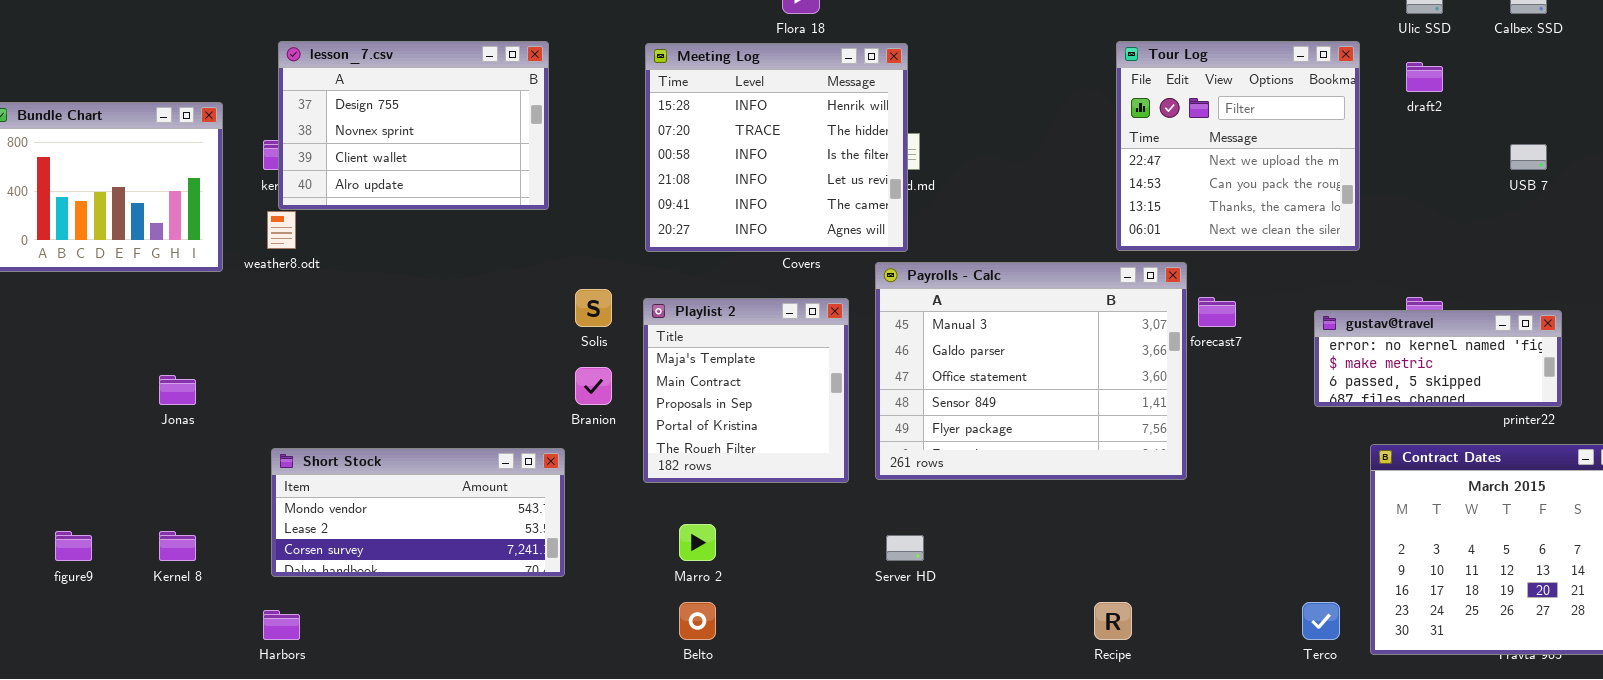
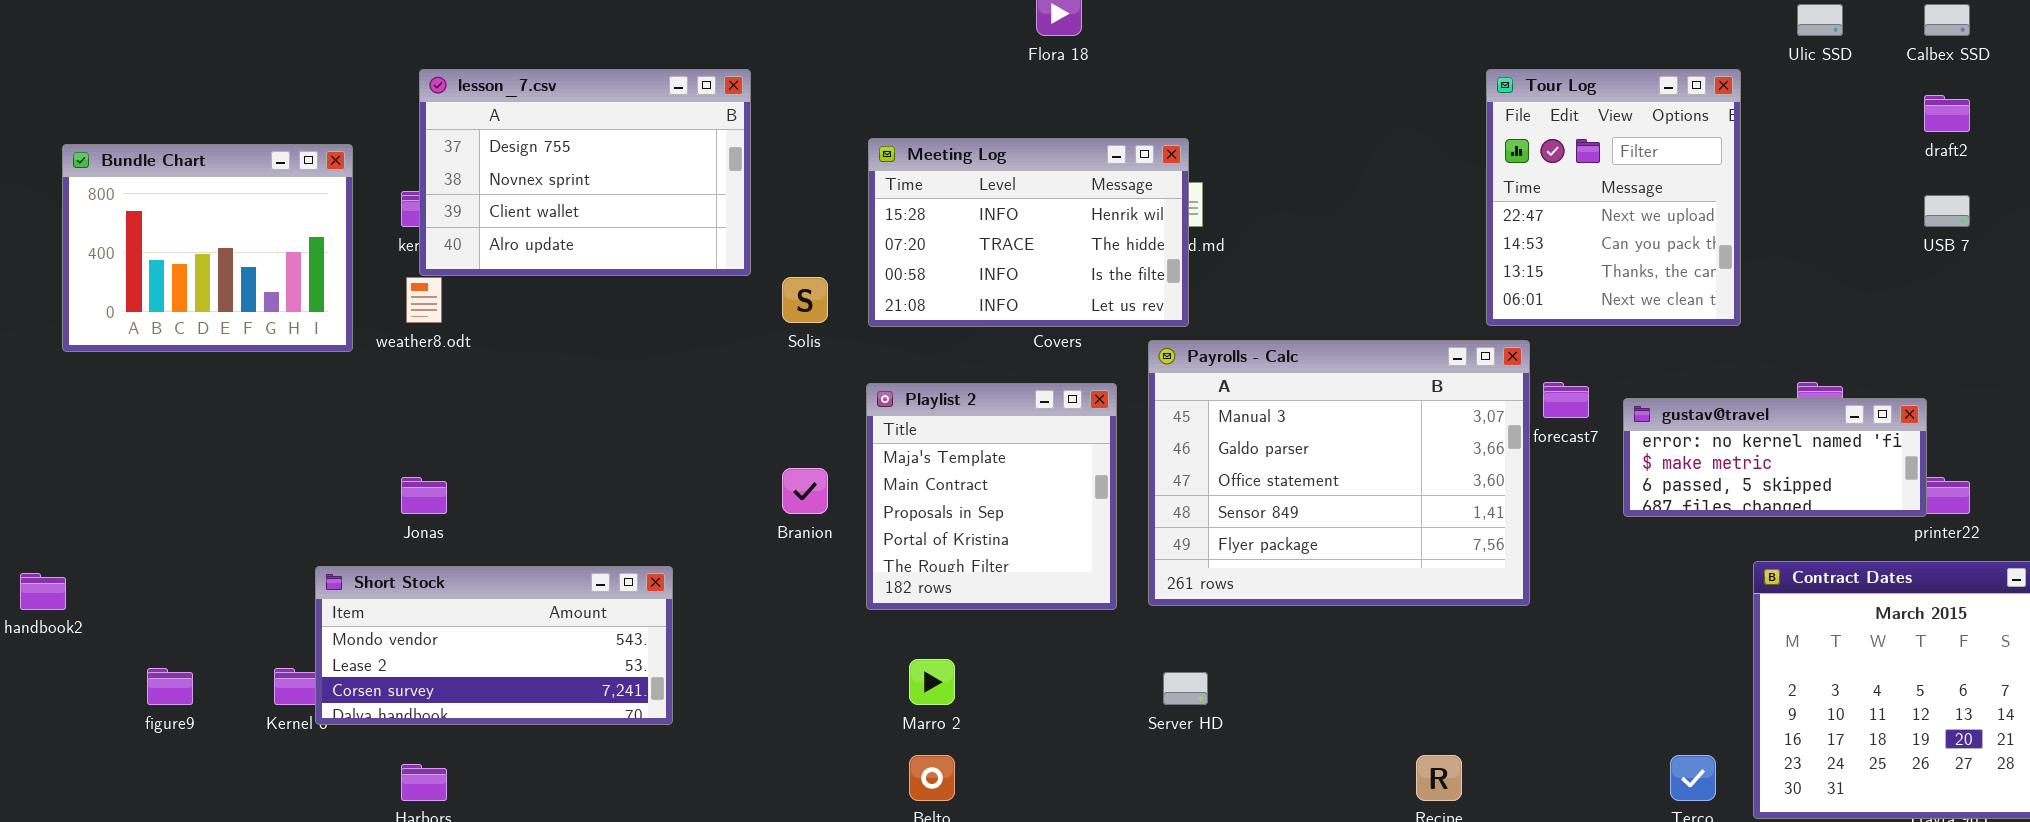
Tour Log: [1116,41,1360,251] -> [1486,69,1741,326], resized
Meeting Log: [645,43,908,252] -> [868,138,1189,327], resized
draft2: [1406,62,1443,92] -> [1924,95,1970,132], moved
Solis: [575,289,612,327] -> [782,277,828,323], moved
gustav@travel: [1314,310,1562,407] -> [1623,398,1927,517], moved
Jonas: [159,375,196,405] -> [401,477,447,514], moved
Short Stock: [271,448,565,577] -> [315,566,673,725], moved

